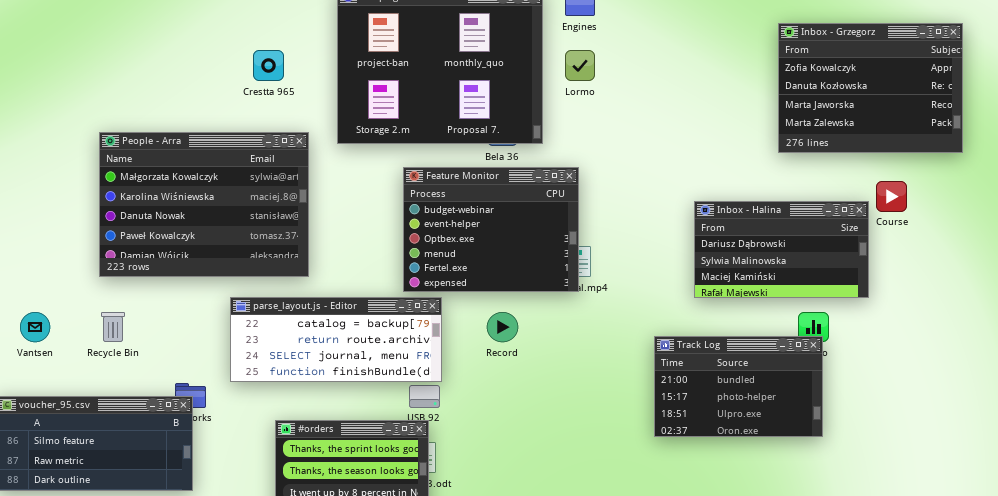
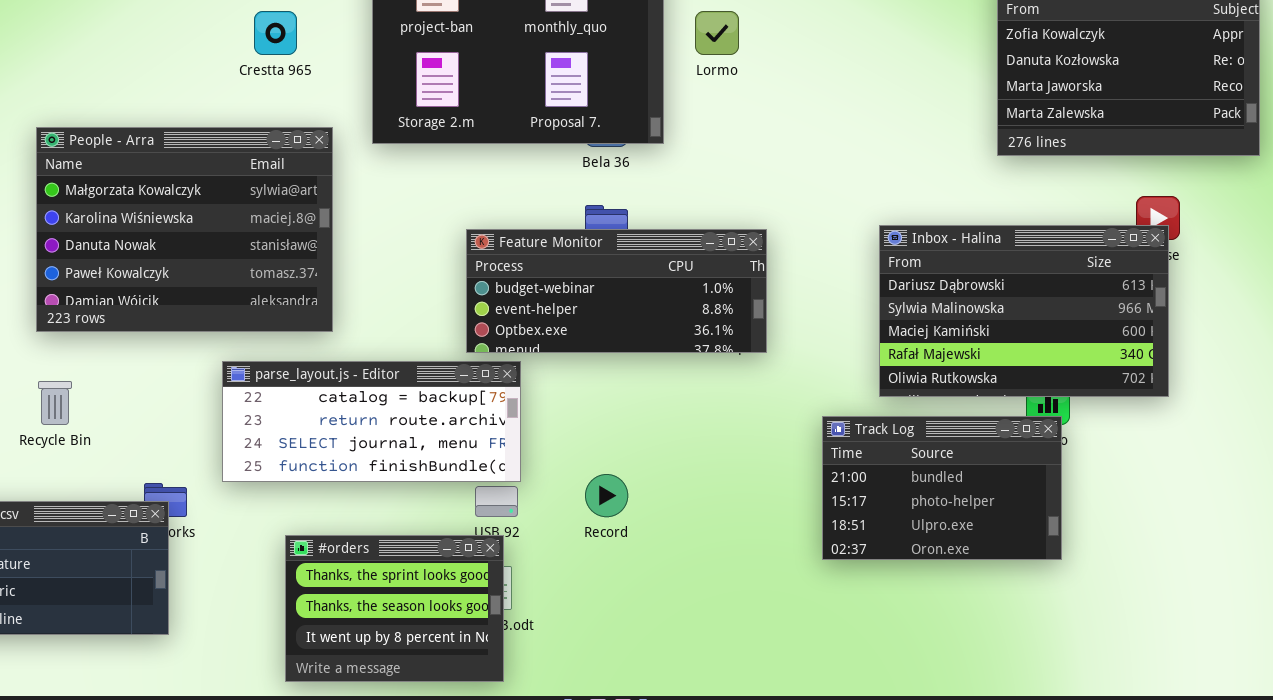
Feature Monitor: [403,167,579,292] -> [466,229,767,353], resized
Inbox - Halina: [694,201,869,298] -> [879,225,1169,397], resized
Record: [487,312,518,342] -> [585,474,628,517], moved

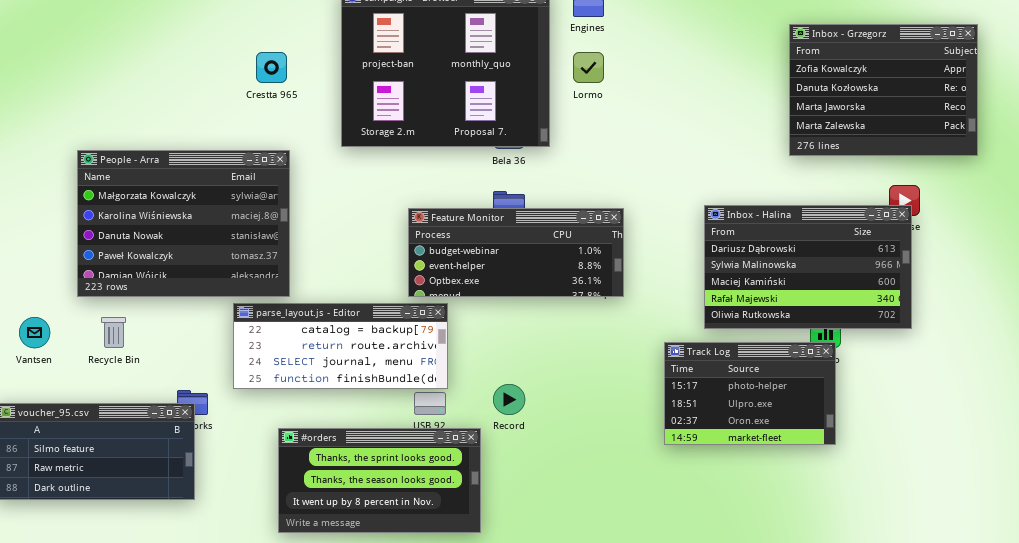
People - Arra: [36,127,333,332] -> [77,150,290,297], moved
Track Log: [822,416,1062,560] -> [664,342,836,445], scrolled down 1 row
#orders: [285,535,504,682] -> [278,428,481,533], resized

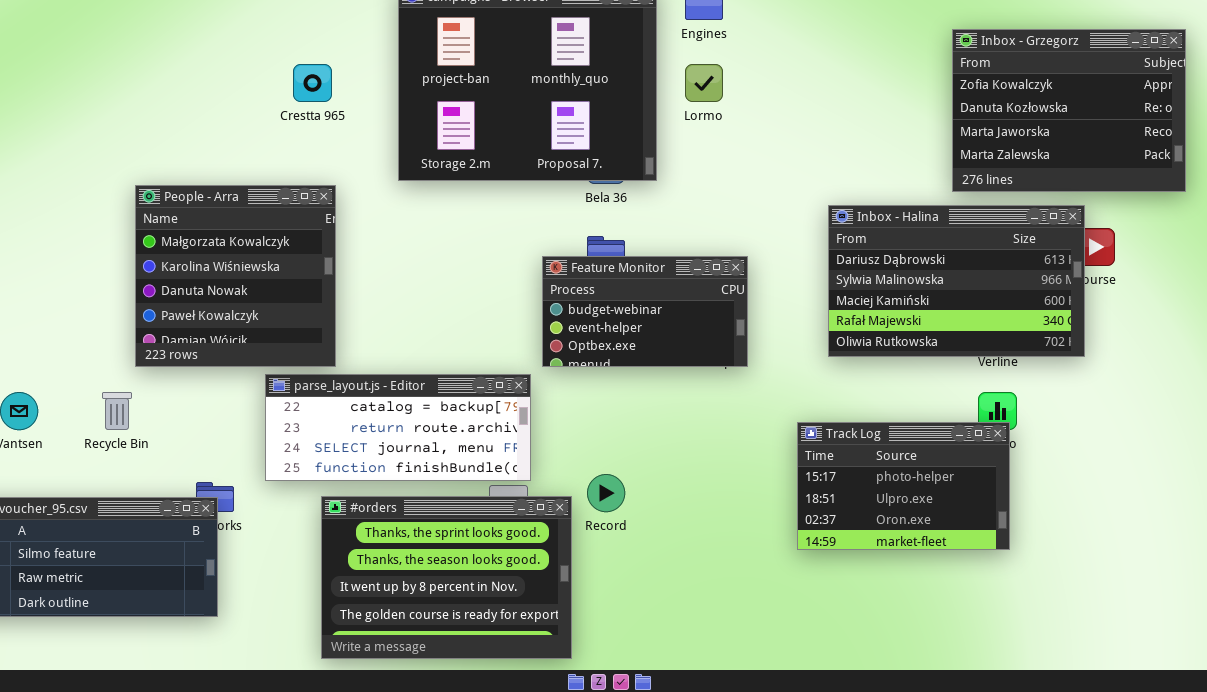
People - Arra: [77,150,290,297] -> [135,185,336,367], resized
Inbox - Halina: [704,205,912,329] -> [828,205,1085,357], moved
Feature Monitor: [408,208,624,297] -> [542,256,748,367], resized
#orders: [278,428,481,533] -> [321,496,572,659], resized

